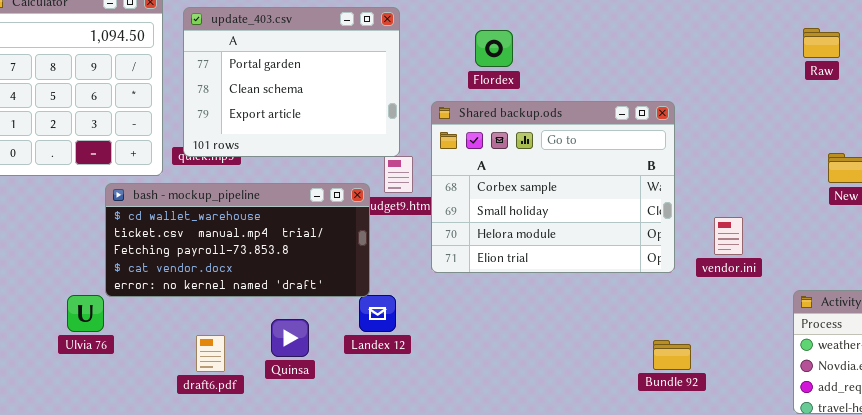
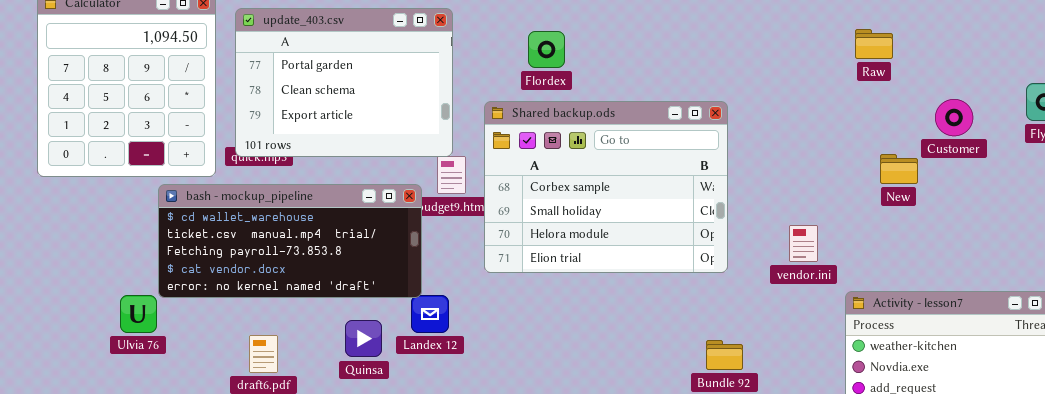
vendor.ini: [714,217,743,255] -> [789,225,818,262], moved
Quinsa: [271,319,309,357] -> [345,320,382,357], moved

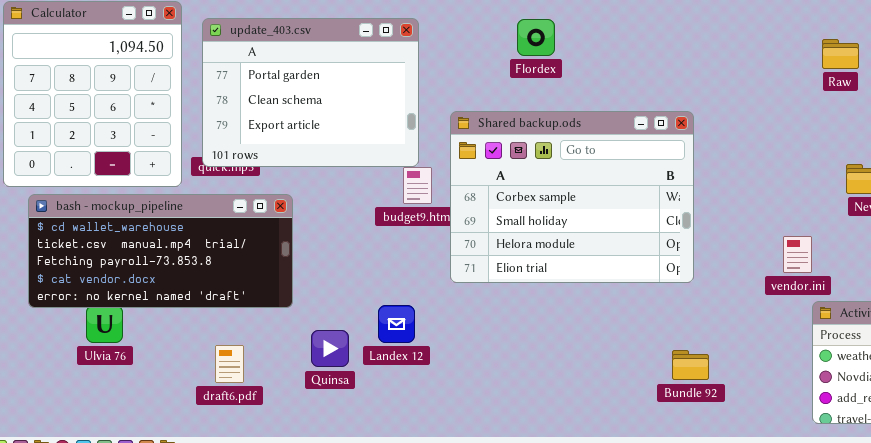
Flordex: [528,31,565,68] -> [517,19,555,56], moved
bash - mockup_pipeline: [158,184,422,298] -> [28,194,293,308], moved
vendor.ini: [789,225,818,262] -> [783,236,812,273], moved

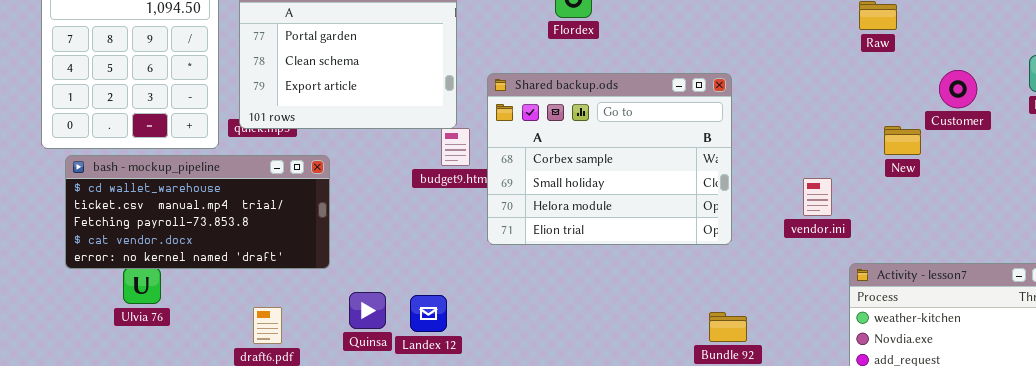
vendor.ini: [783,236,812,273] -> [803,178,832,216], moved
Landex 12: [378,305,415,343] -> [410,295,447,332], moved

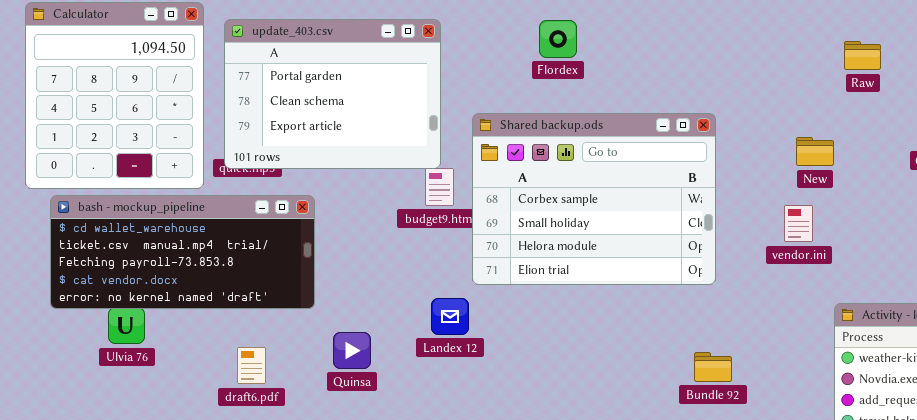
New: [884,126,921,155] -> [796,137,834,166], moved
vendor.ini: [803,178,832,216] -> [784,205,813,242], moved
Landex 12: [410,295,447,332] -> [431,298,469,335], moved

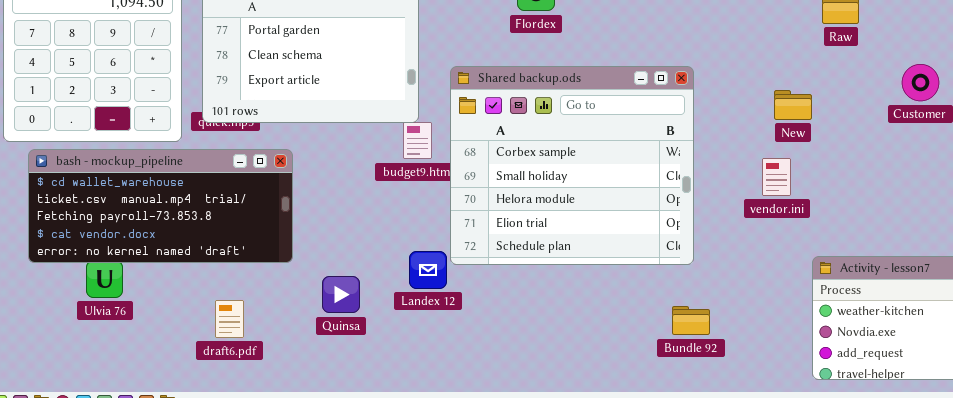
Shared backup.ods: [472,113,716,285] -> [450,66,694,265], resized
Quinsa: [333,332,371,369] -> [322,276,360,313], moved

